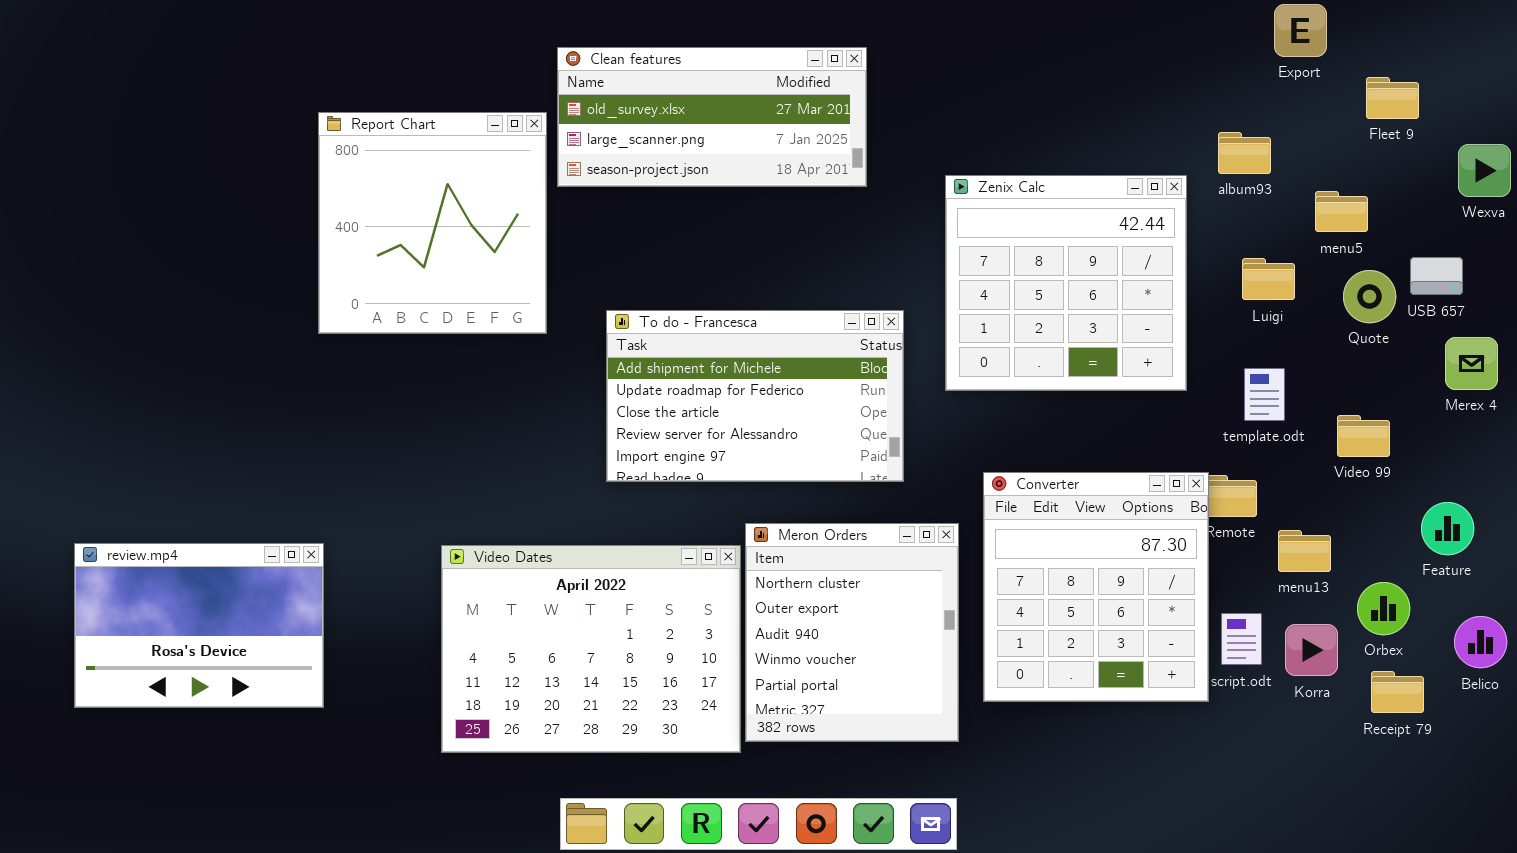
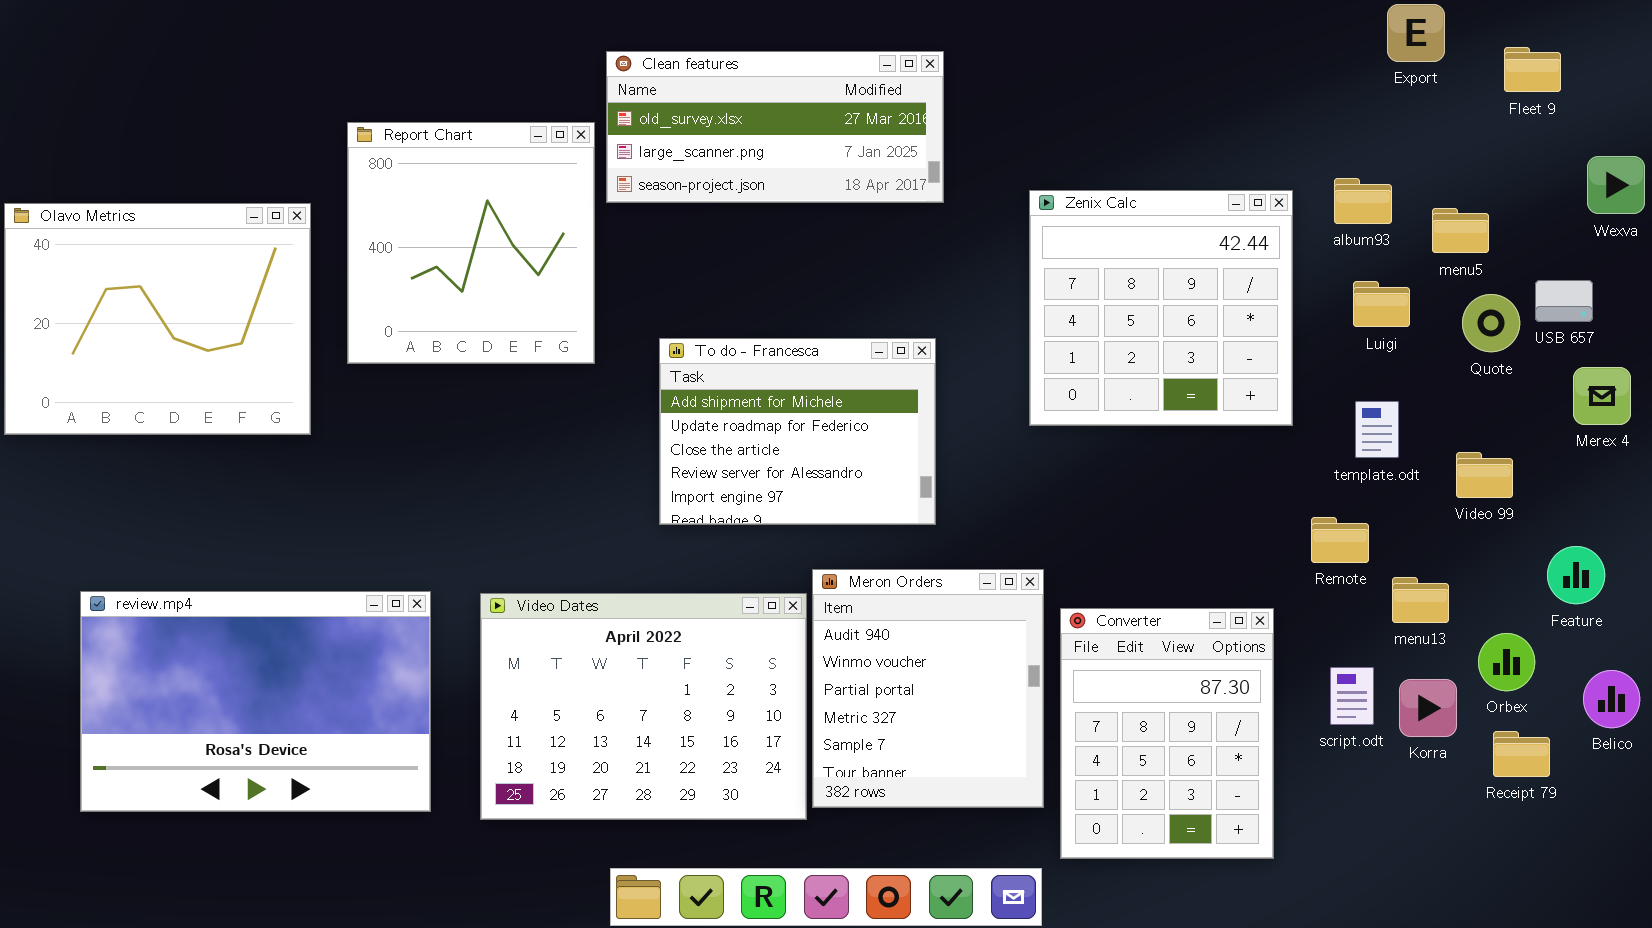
Fleet 9: [1366,77,1419,119] -> [1504,47,1561,92], moved
album93: [1218,132,1271,174] -> [1334,178,1392,224], moved
Olavo Metrics: none -> [4,203,311,435], opened
To do - Francesca: [606,310,904,482] -> [659,338,936,525], resized
Converter: [983,472,1209,702] -> [1060,608,1274,859], moved, resized
Meron Orders: [745,523,959,742] -> [812,569,1044,808], scrolled down 2 rows
review.mp4: [74,543,324,708] -> [80,591,431,812], resized

